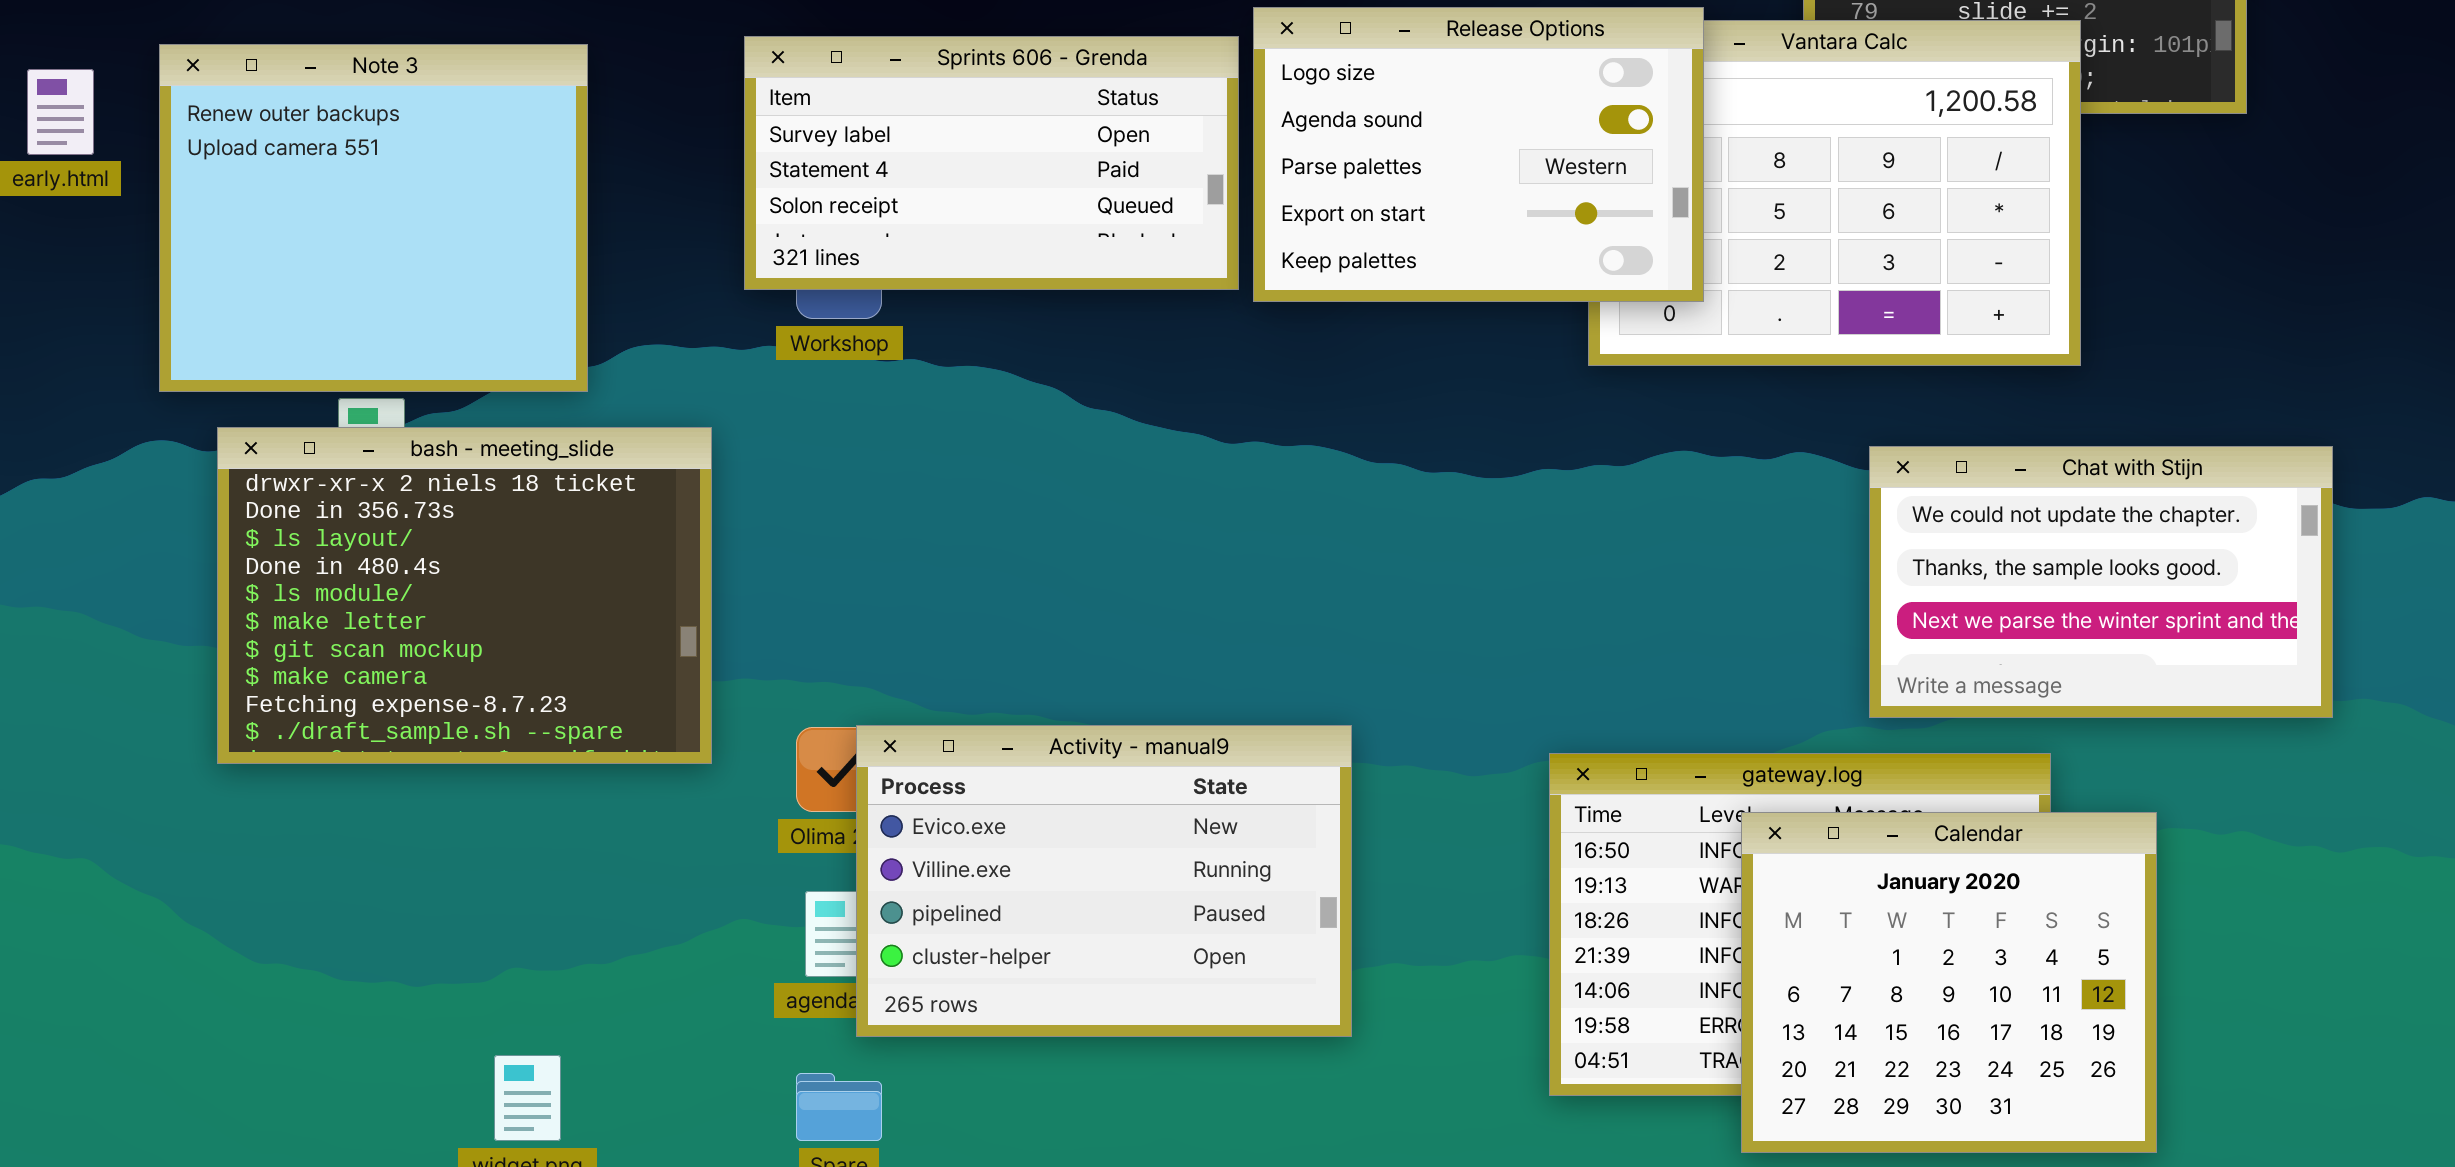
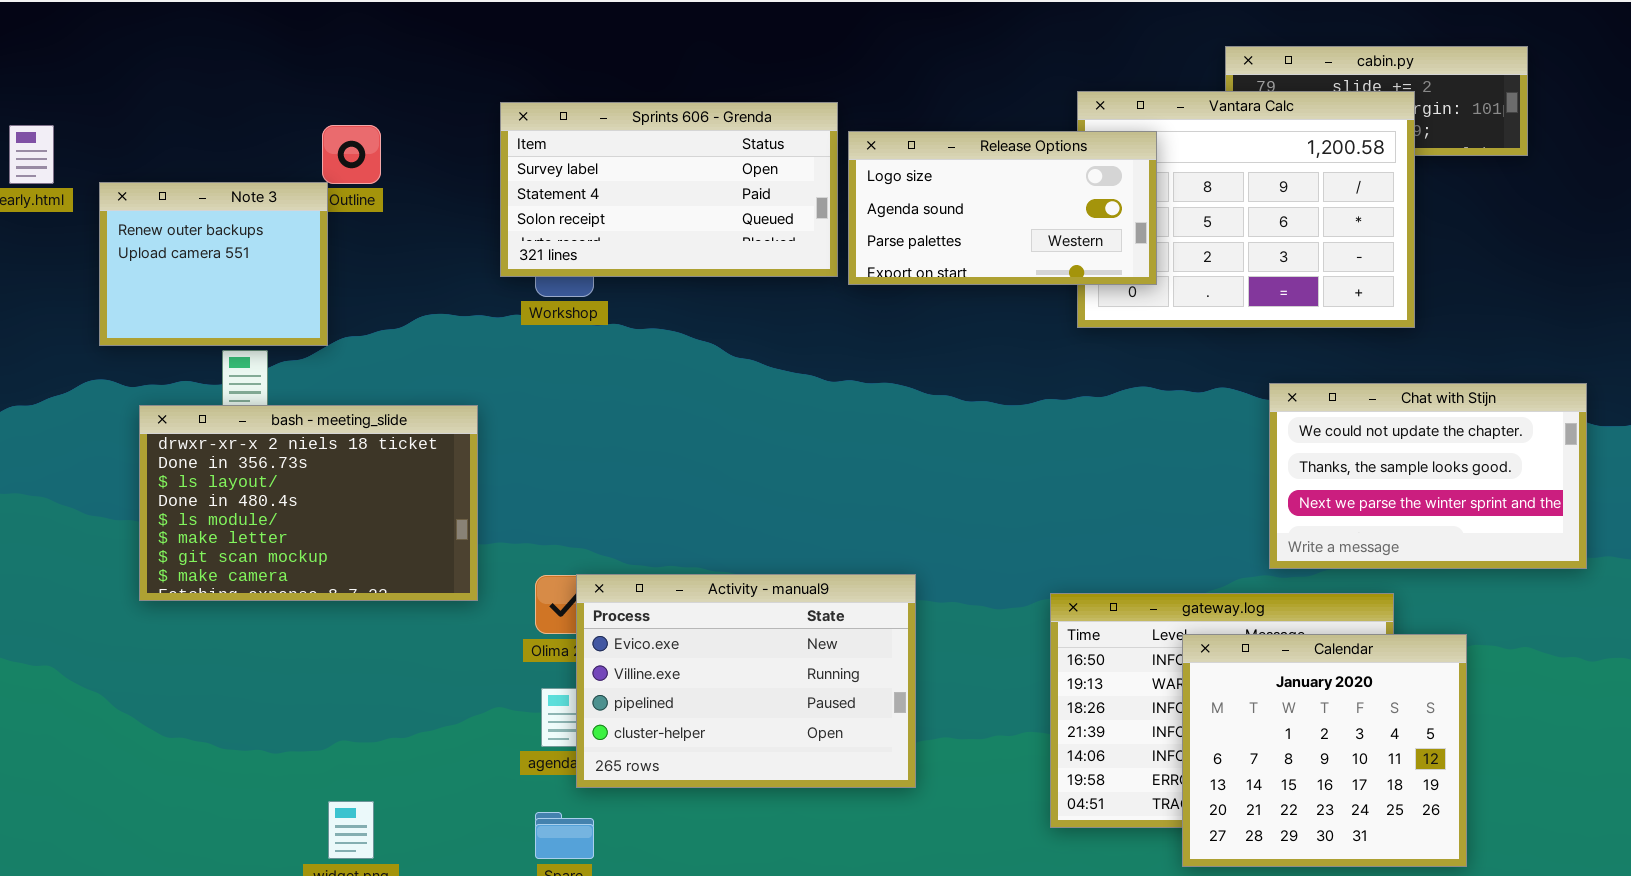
Release Options: [1253,7,1704,302] -> [848,131,1157,285], resized
Note 3: [159,44,588,392] -> [99,182,328,346], resized
bash - meeting_slide: [217,427,712,764] -> [139,405,478,601], resized

